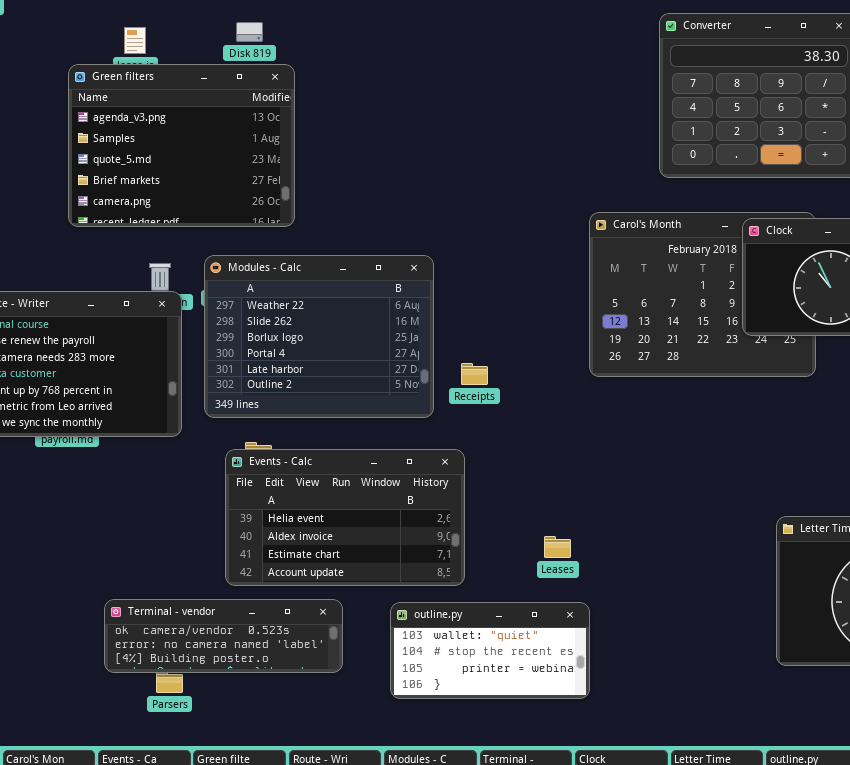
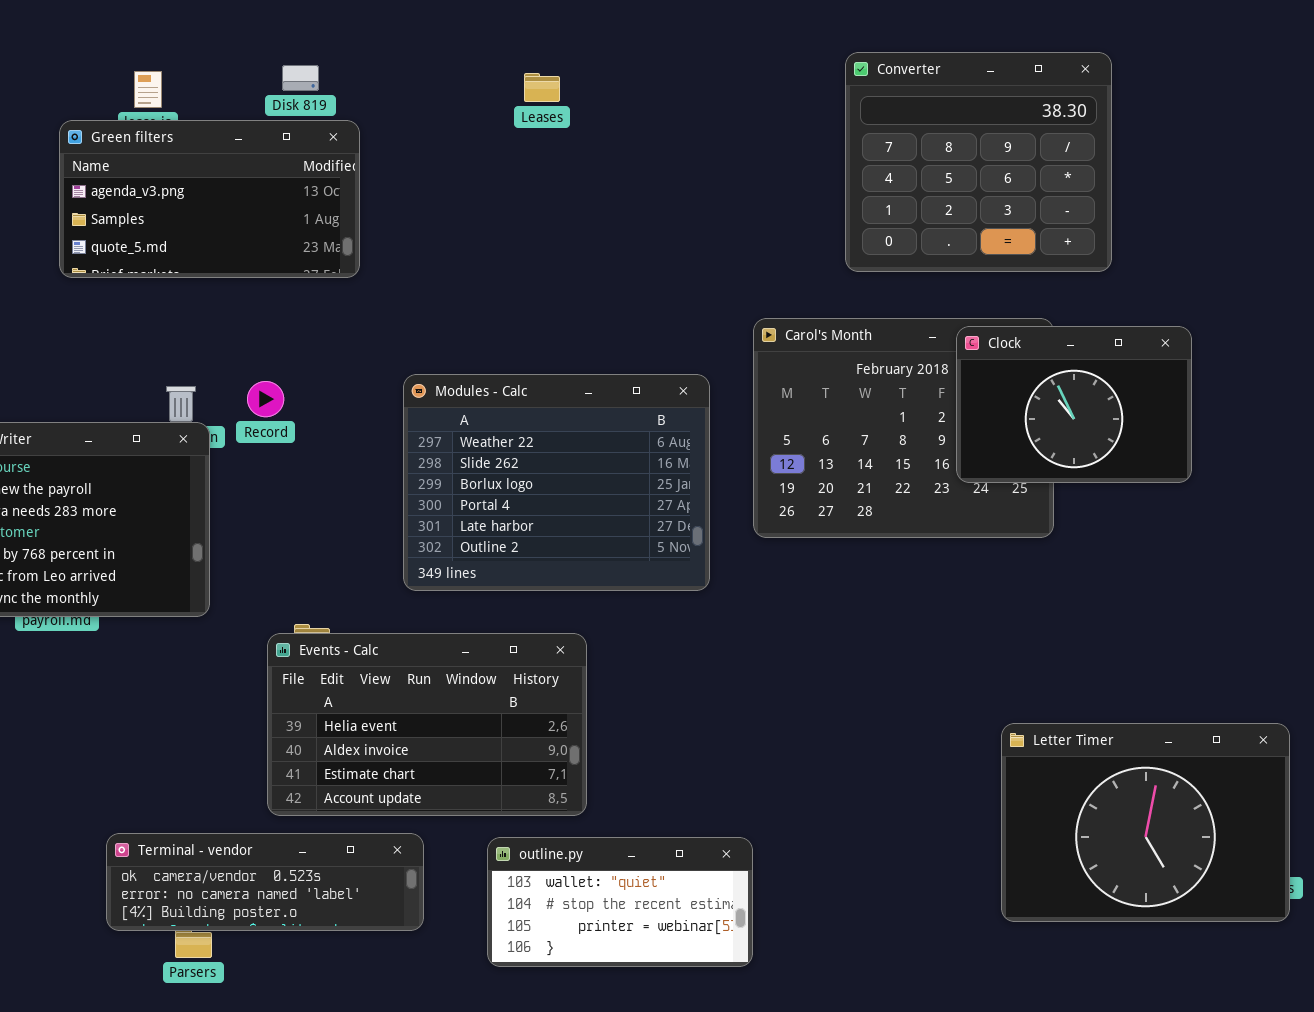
Green filters: [68,64,295,227] -> [59,120,360,278], resized
Modules - Calc: [204,255,434,418] -> [403,374,710,591], moved
Leases: [544,536,571,558] -> [524,73,560,102], moved

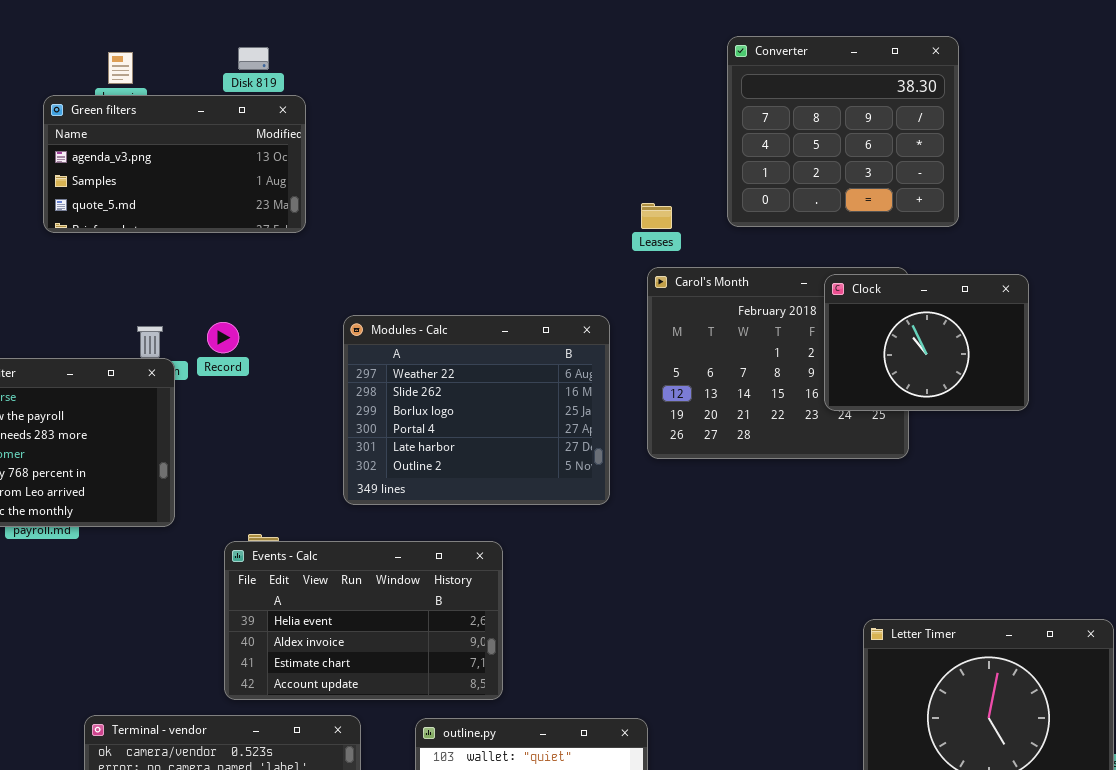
Leases: [524,73,560,102] -> [641,203,672,229], moved

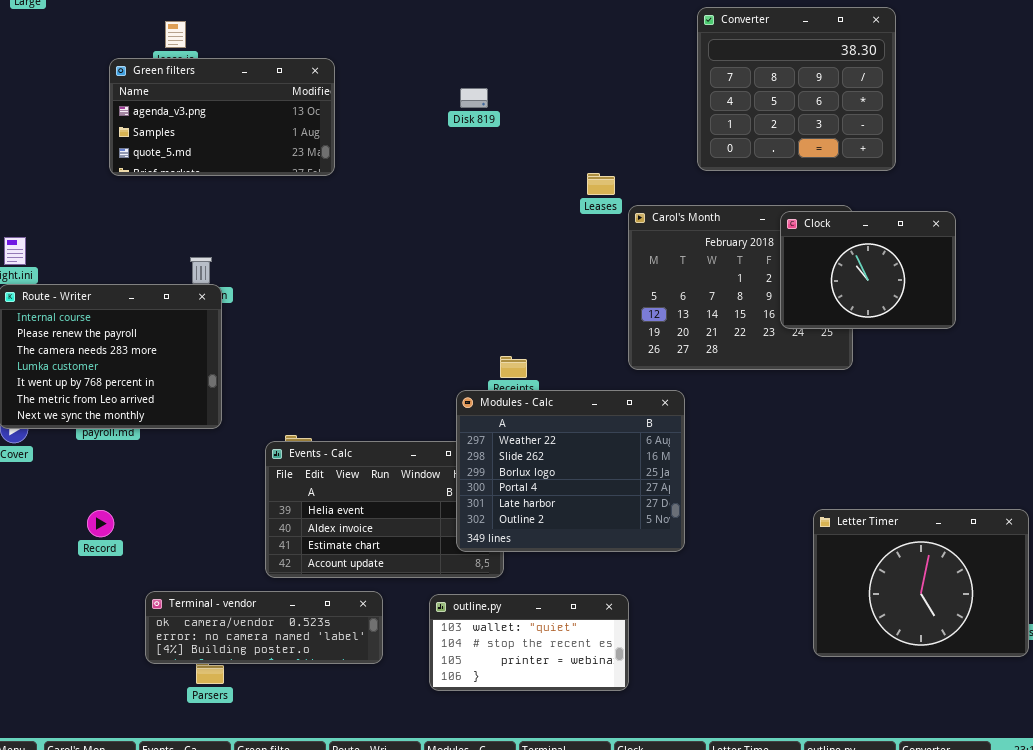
Disk 819: [238,47,269,70] -> [460,88,488,108], moved
Leases: [641,203,672,229] -> [587,173,615,195], moved
Modules - Calc: [343,315,610,505] -> [456,390,685,552], moved
Record: [207,322,239,353] -> [87,510,114,537], moved

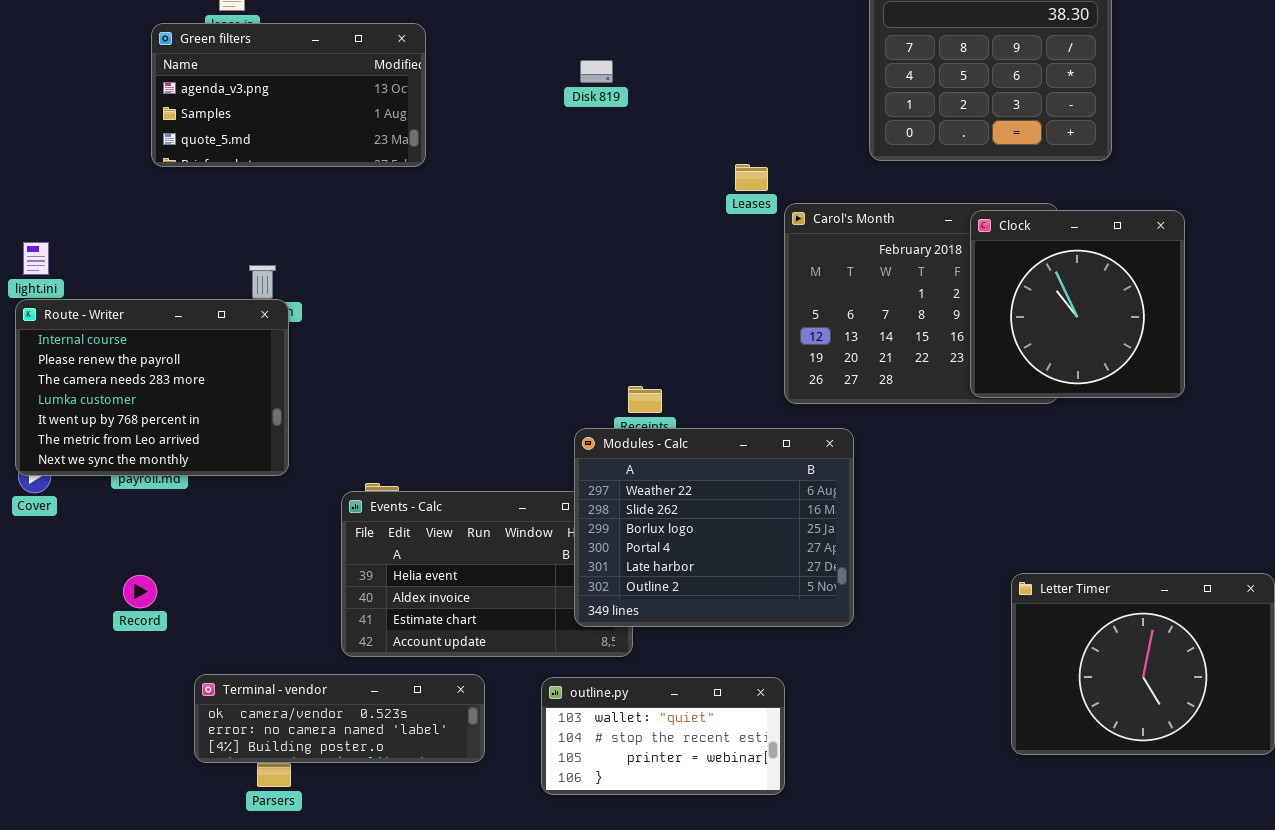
Clock: [780,211,956,329] -> [970,210,1185,398], resized

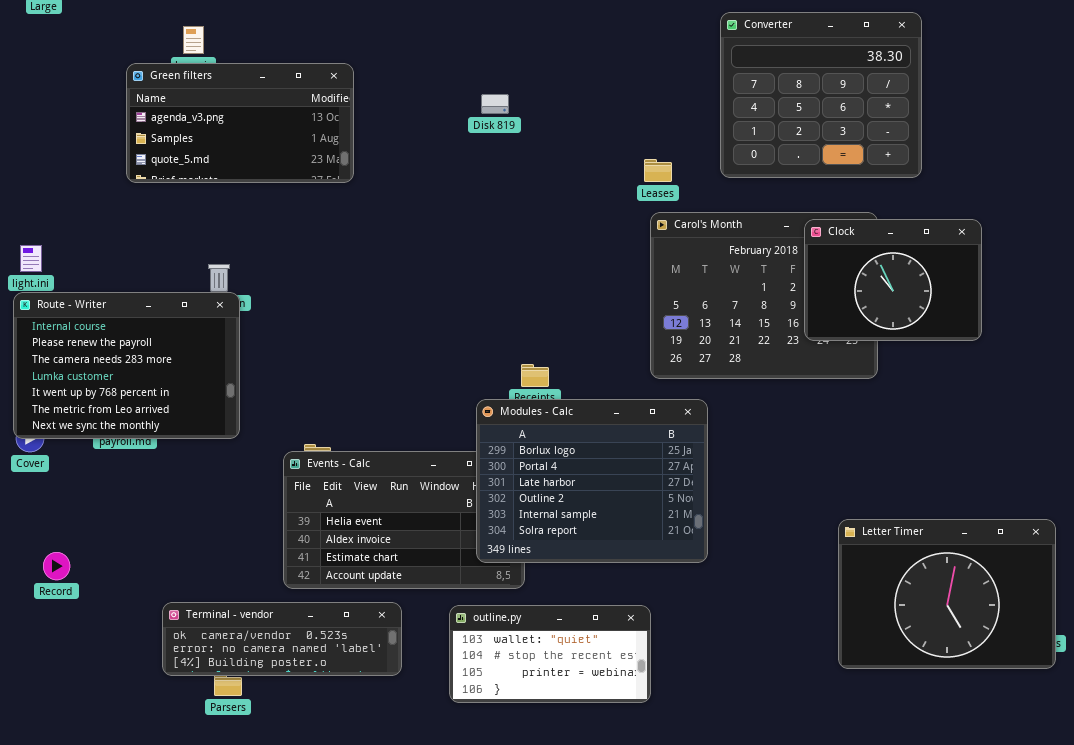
Leases: [735,164,768,191] -> [644,159,672,182], moved
Clock: [970,210,1185,398] -> [804,219,982,341], resized
Modules - Calc: [574,428,854,627] -> [476,399,708,563], scrolled down 2 rows
Record: [123,575,157,608] -> [43,552,70,580], moved

